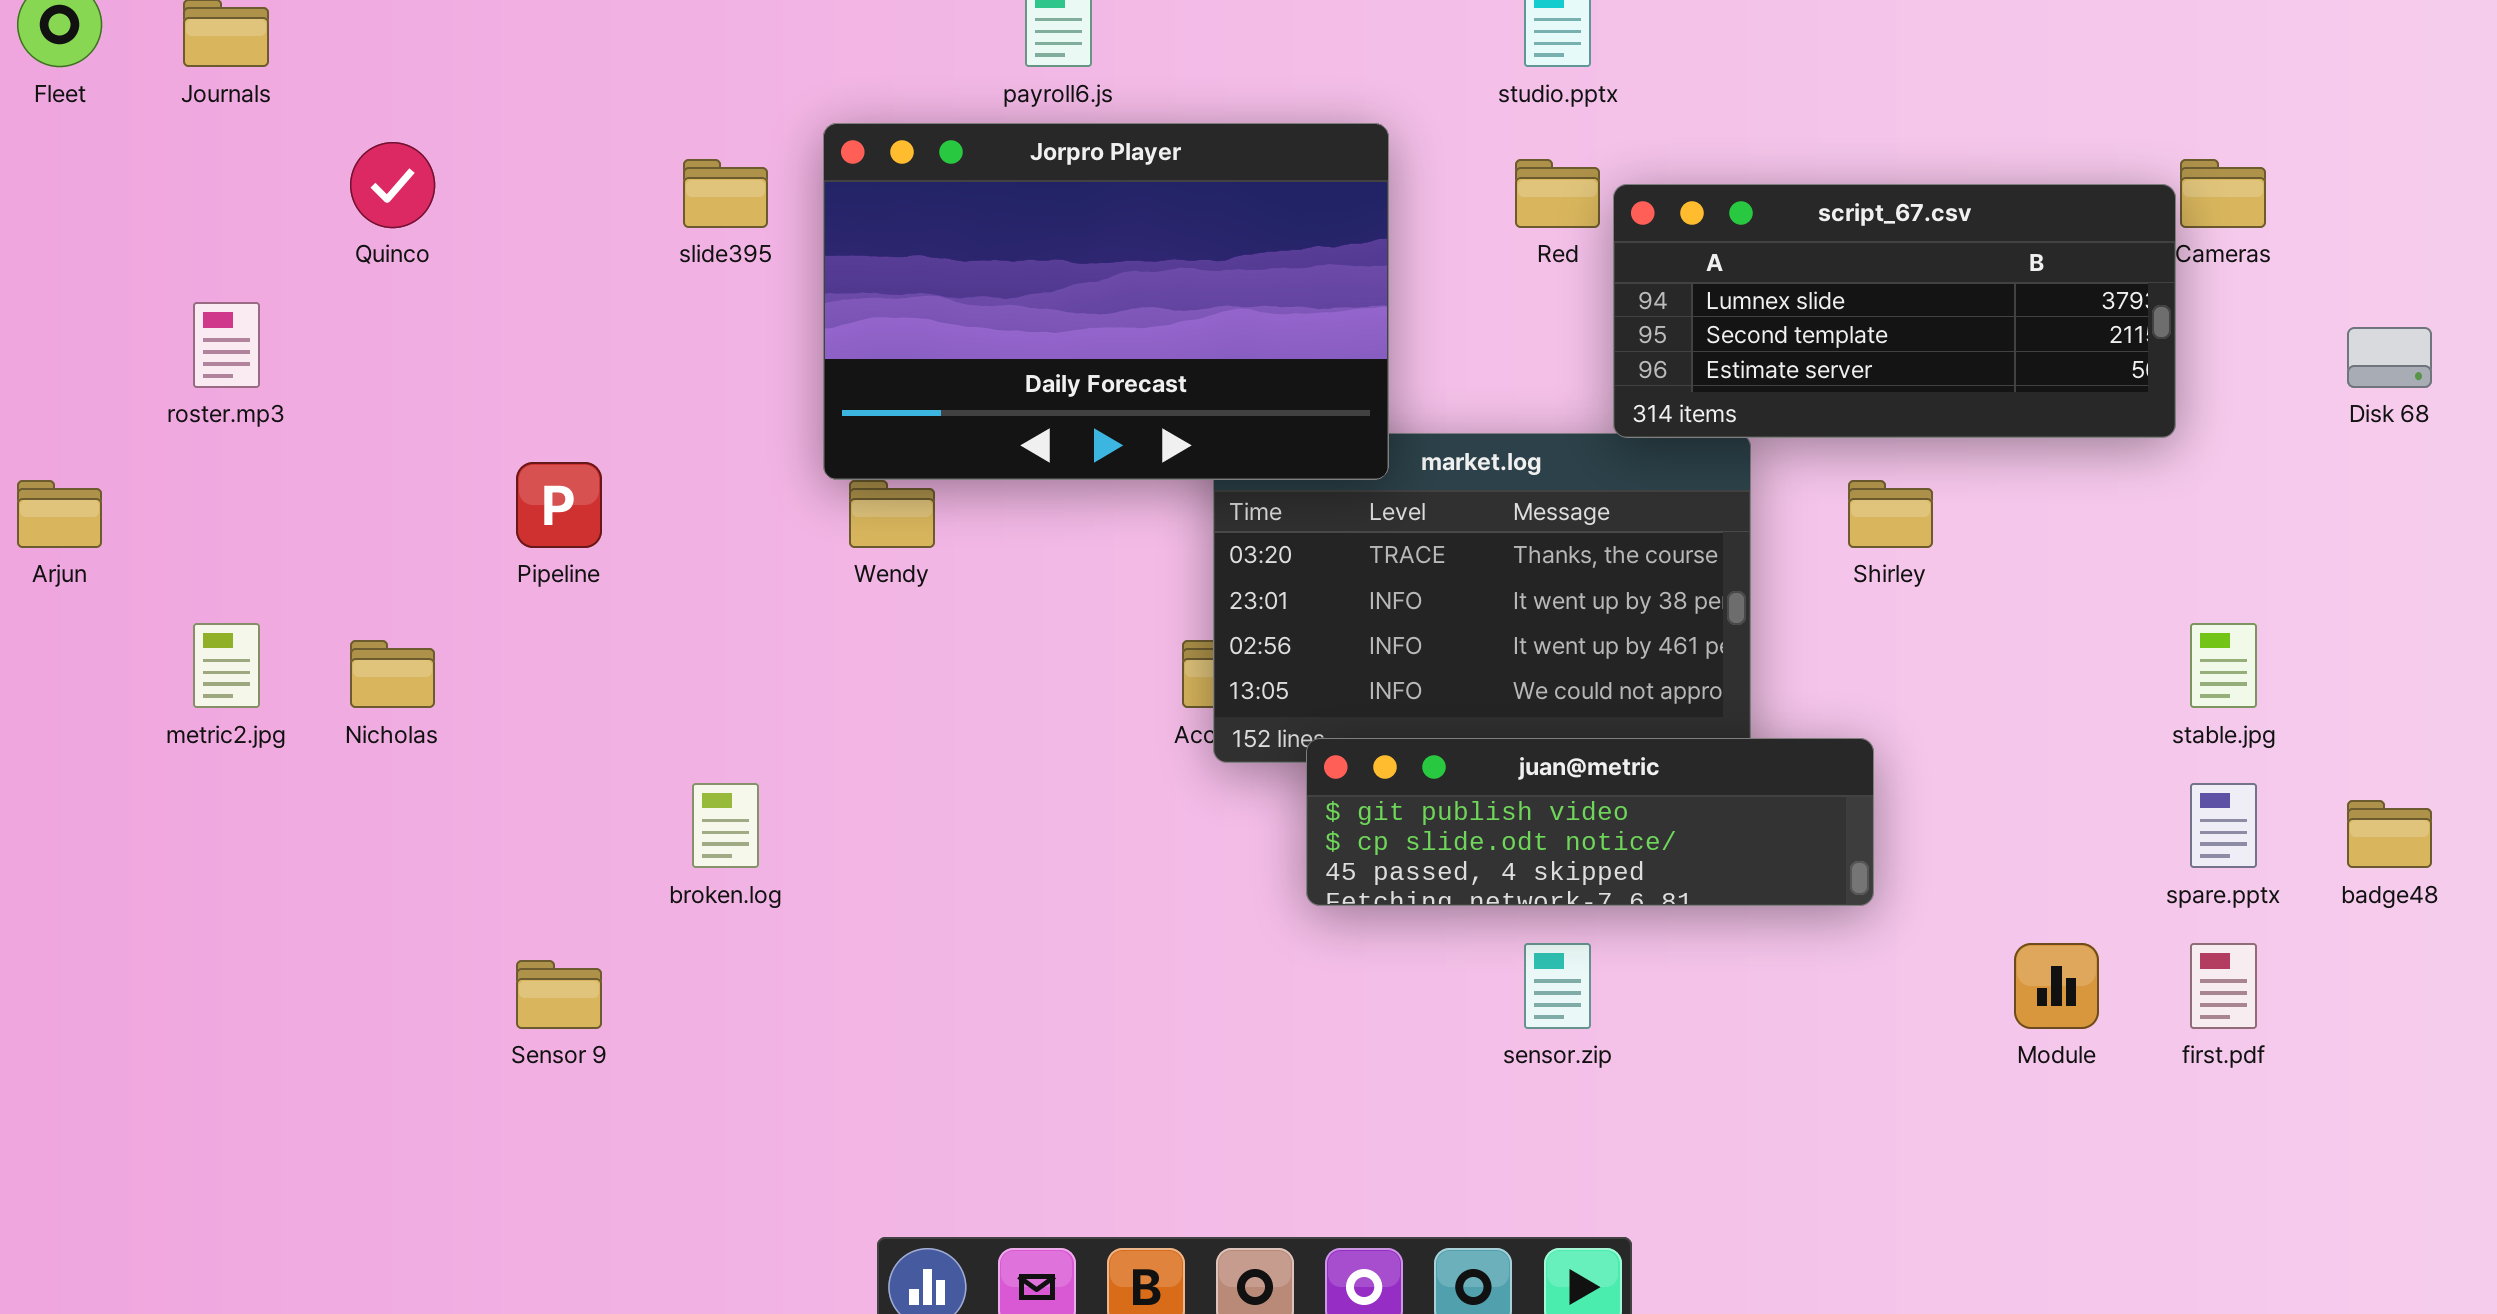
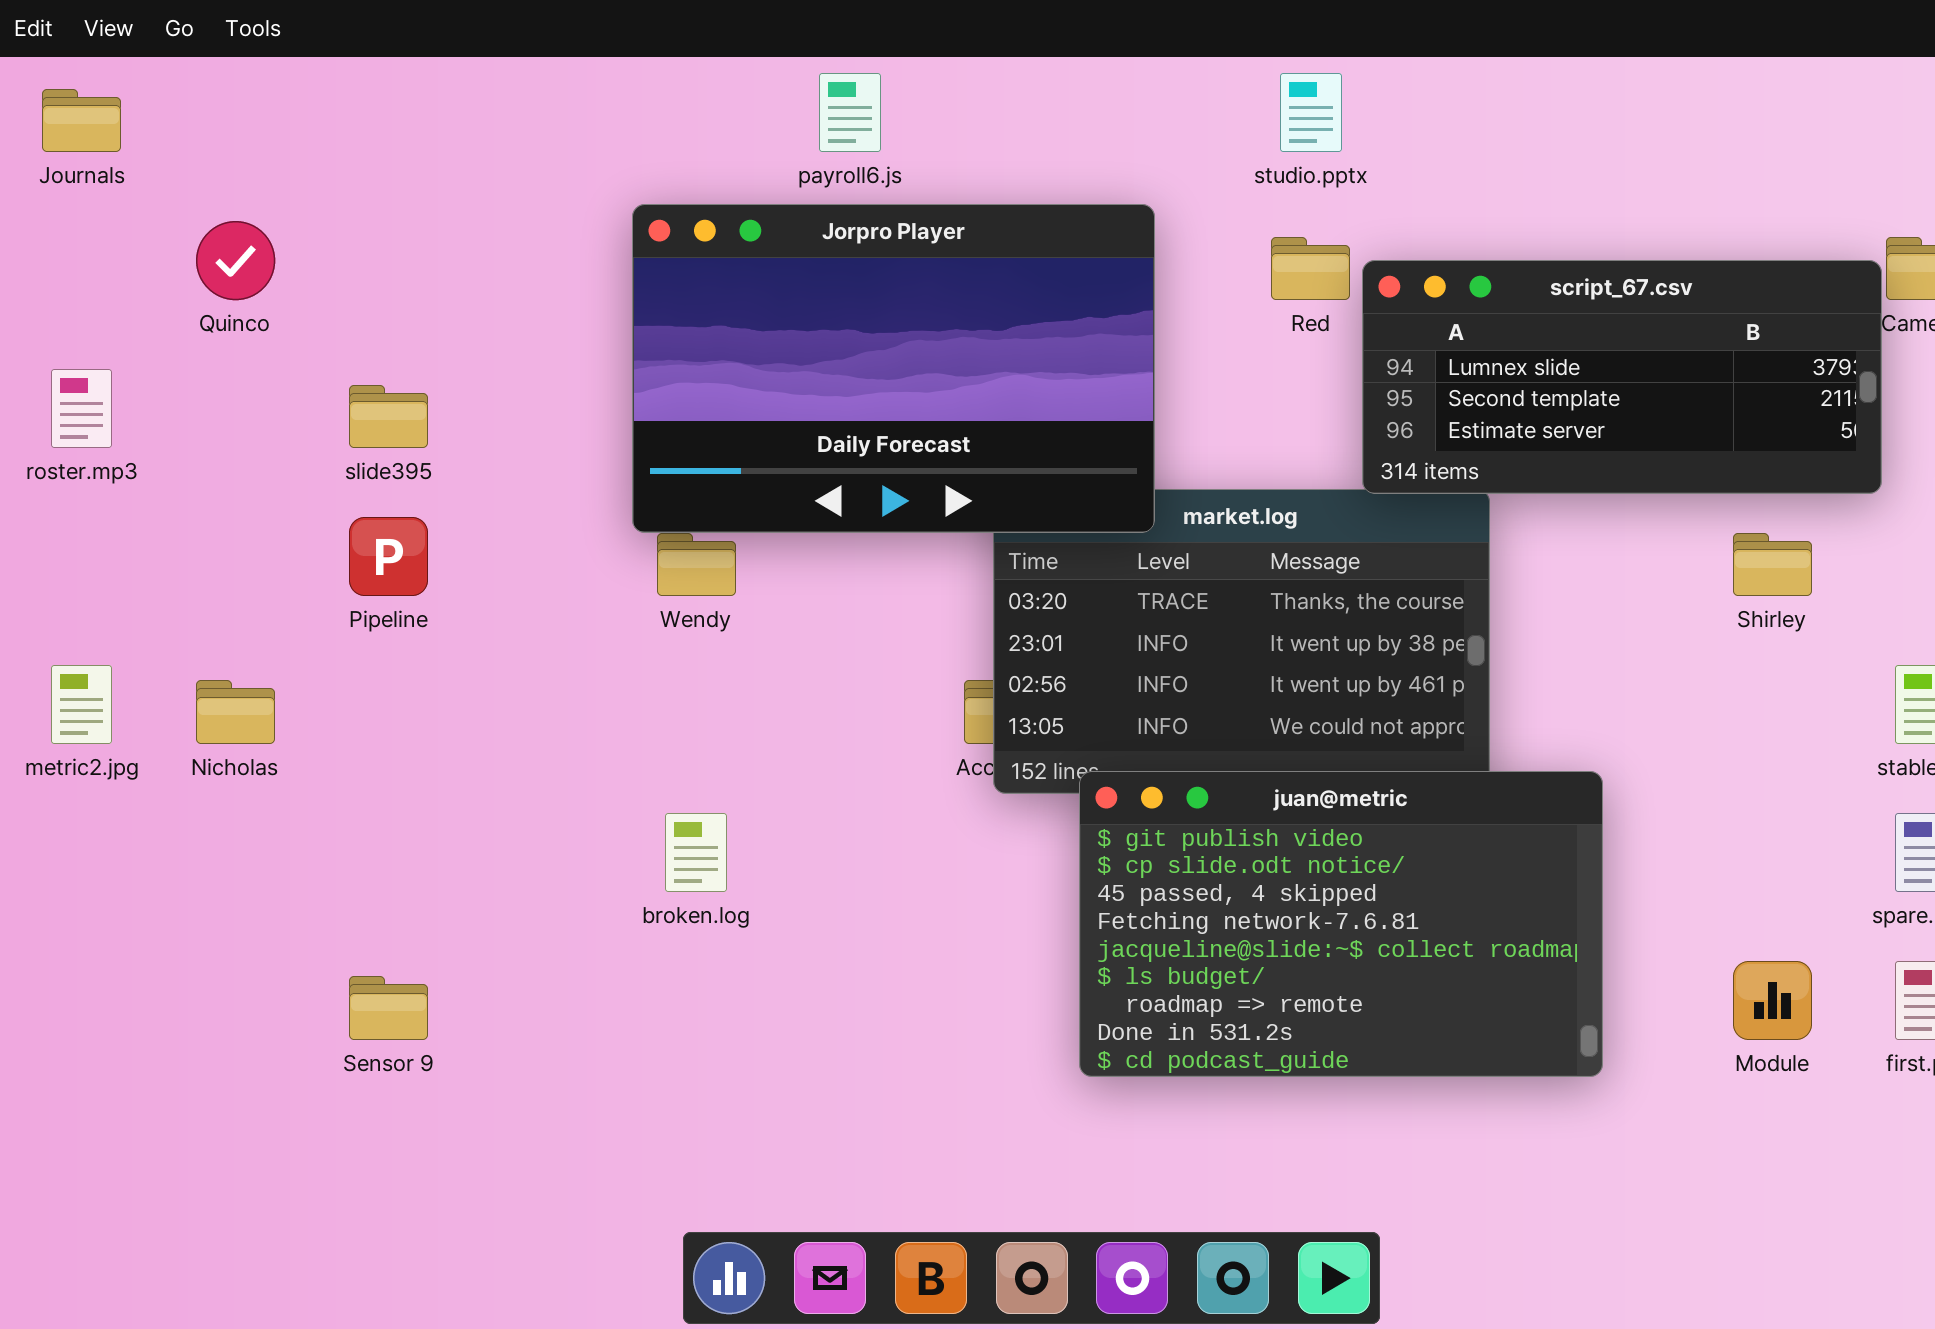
slide395: [683,159,768,228] -> [349,385,428,448], moved
Shirley: [1848,480,1933,548] -> [1733,533,1812,596], moved
juan@metric: [1306,738,1874,906] -> [1079,771,1603,1077], resized
broken.log: [692,783,759,868] -> [665,813,727,892], moved

